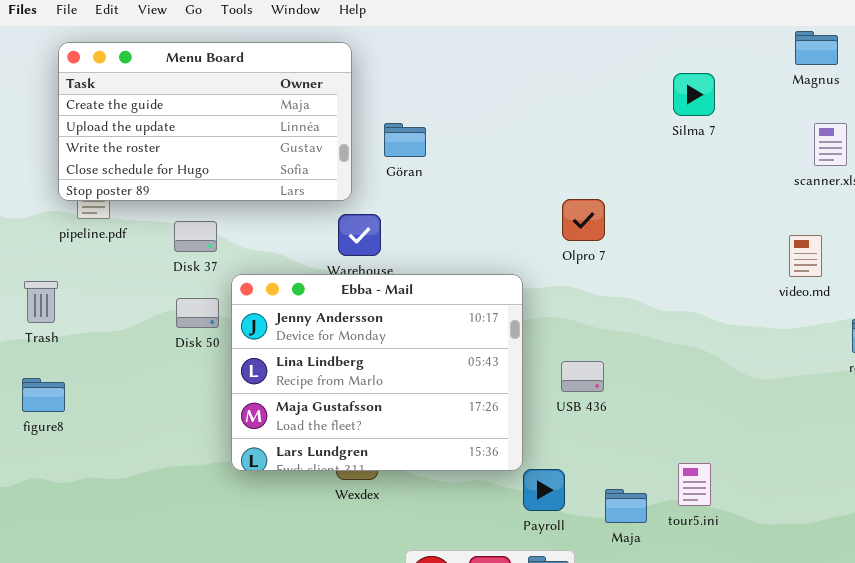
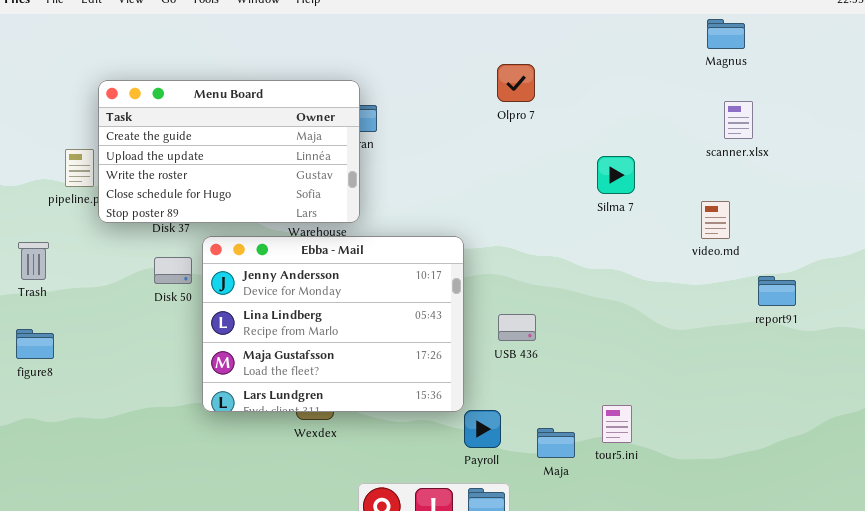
Menu Board: [58,42,352,201] -> [98,80,360,223], moved
Silma 7: [673,73,715,116] -> [597,156,635,194], moved
Olpro 7: [562,199,605,241] -> [497,64,535,102], moved

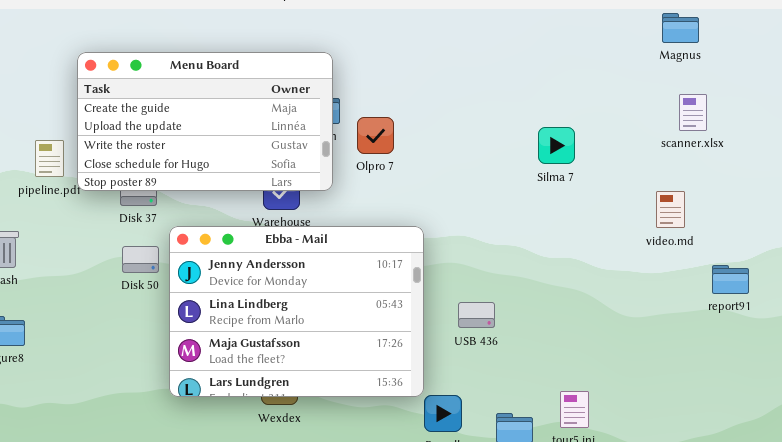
Olpro 7: [497,64,535,102] -> [357,117,394,154], moved
Menu Board: [98,80,360,223] -> [77,52,333,191], moved
Silma 7: [597,156,635,194] -> [538,127,575,164], moved

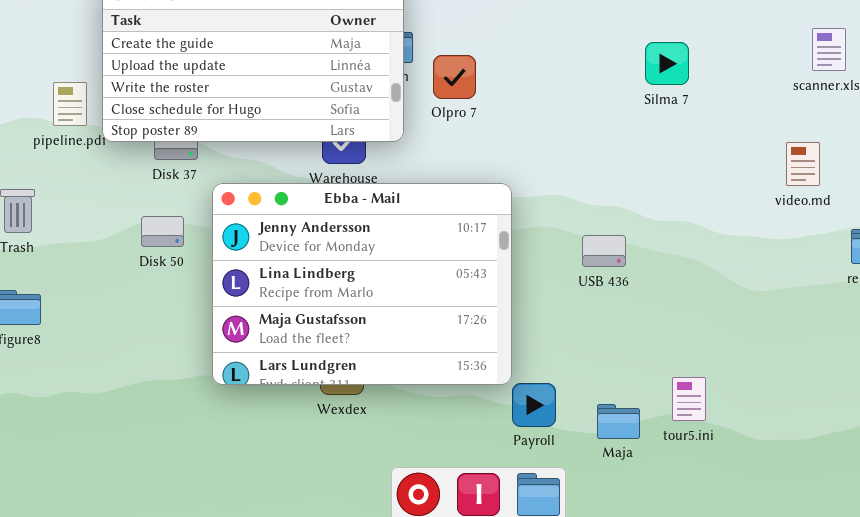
Silma 7: [538,127,575,164] -> [645,42,689,85], moved
Disk 50: [122,246,159,273] -> [141,216,184,247], moved
USB 436: [458,302,495,328] -> [582,235,626,267], moved

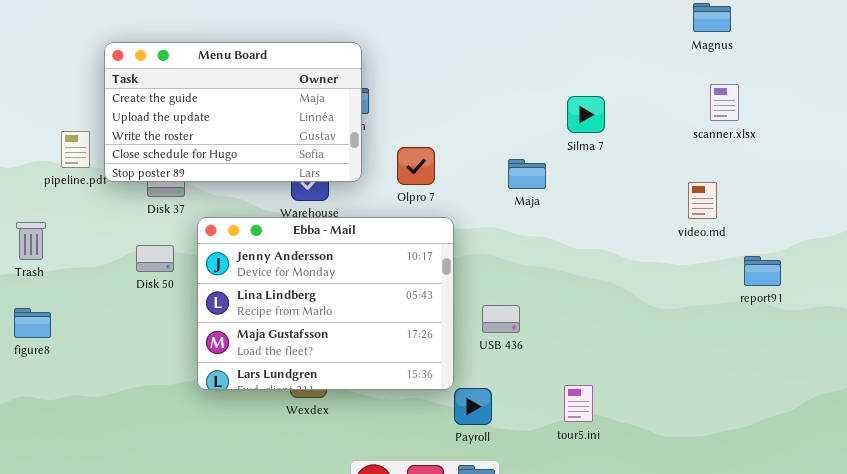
Olpro 7: [433,55,476,99] -> [397,147,435,185], moved
USB 436: [582,235,626,267] -> [482,305,520,333], moved
tour5.ini: [672,377,706,421] -> [564,385,593,422], moved
Maja: [597,404,640,439] -> [508,159,546,189], moved

